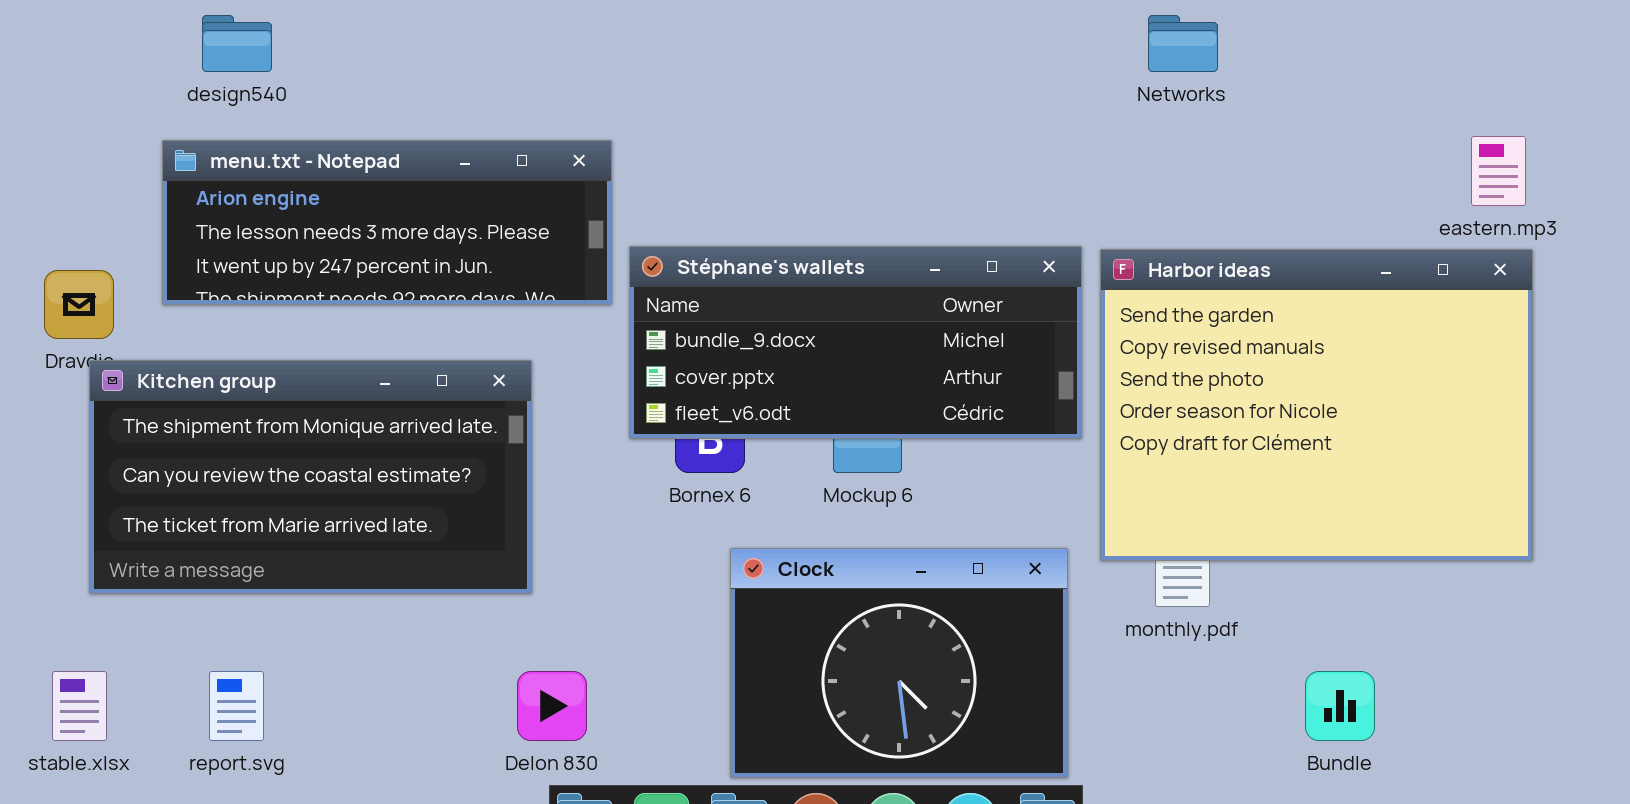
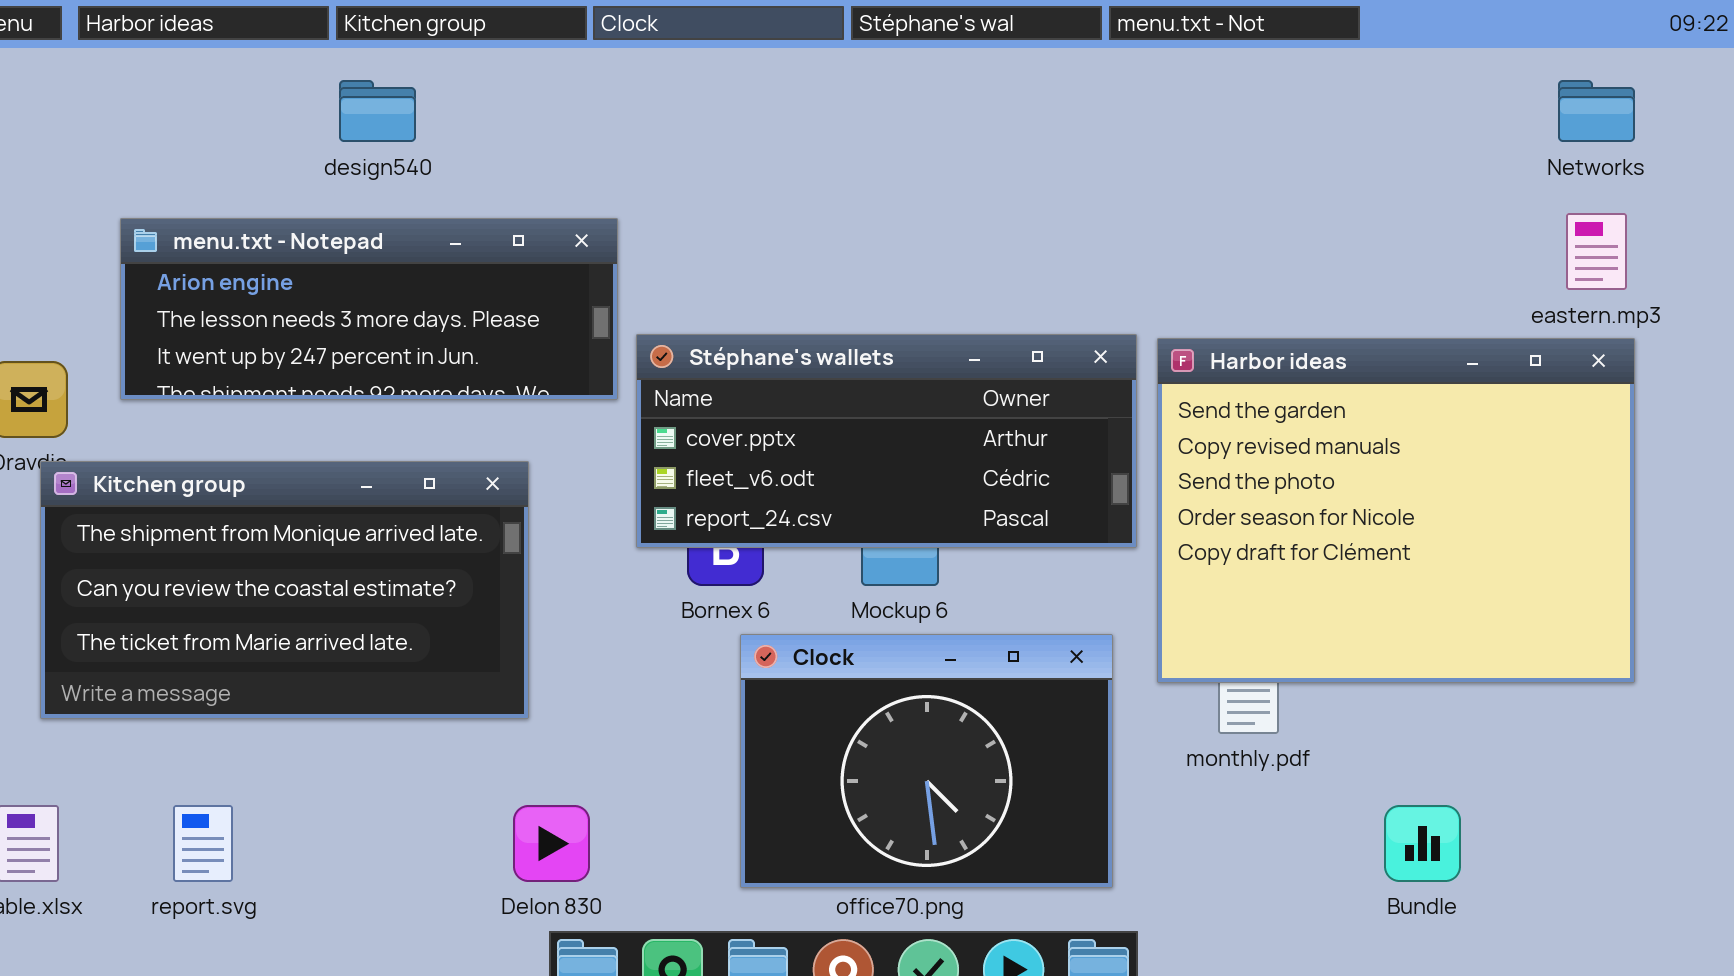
design540: [202,15,272,72] -> [339,80,416,142], moved
Networks: [1148,15,1218,72] -> [1558,80,1635,142], moved
Stéphane's wallets: [629,246,1082,439] -> [636,334,1137,548], scrolled down 1 row
Clock: [730,548,1068,778] -> [740,634,1113,888], moved

